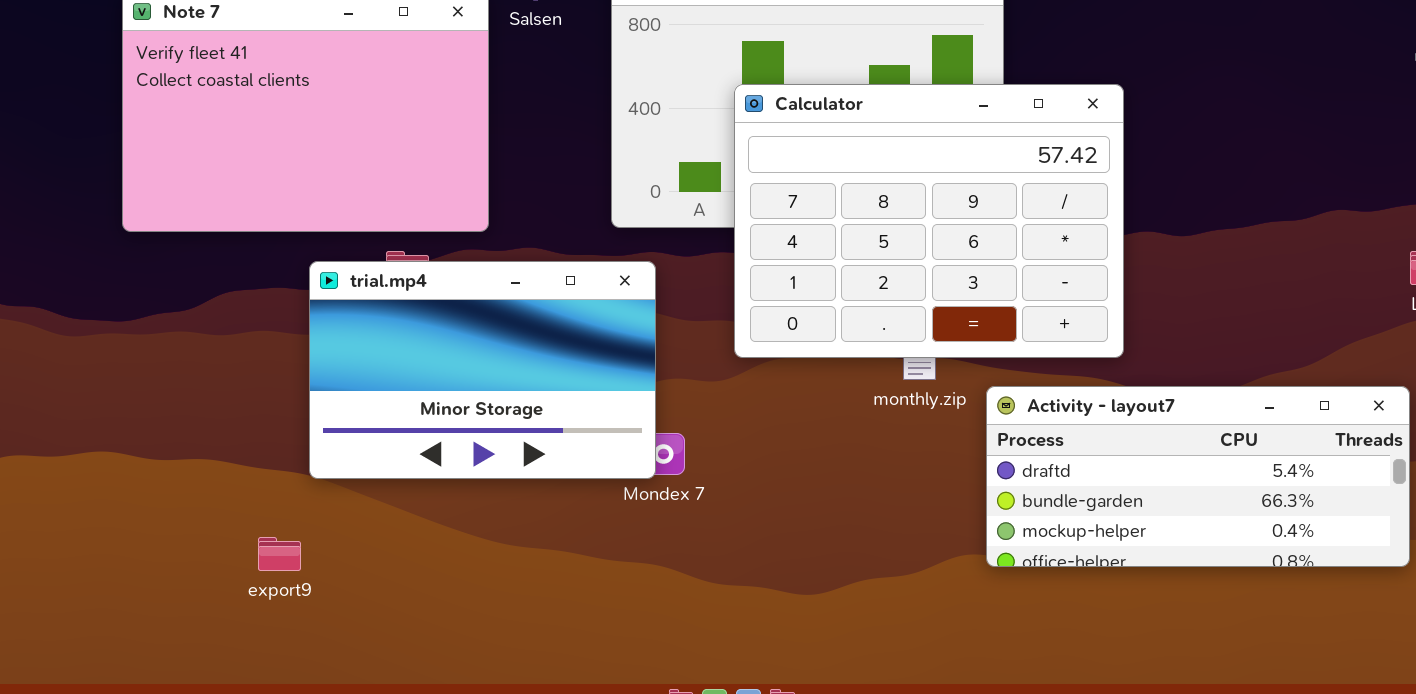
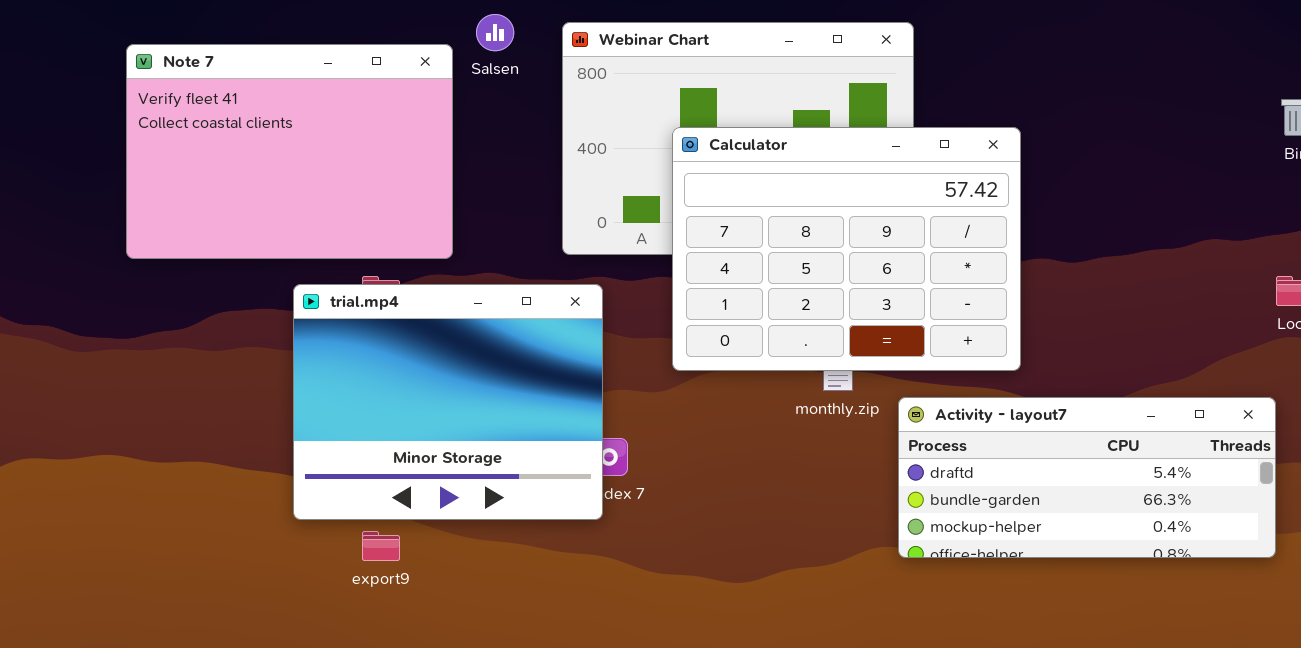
trial.mp4: [309,261,656,479] -> [293,284,603,520], resized
export9: [258,537,301,571] -> [362,531,400,561], moved

